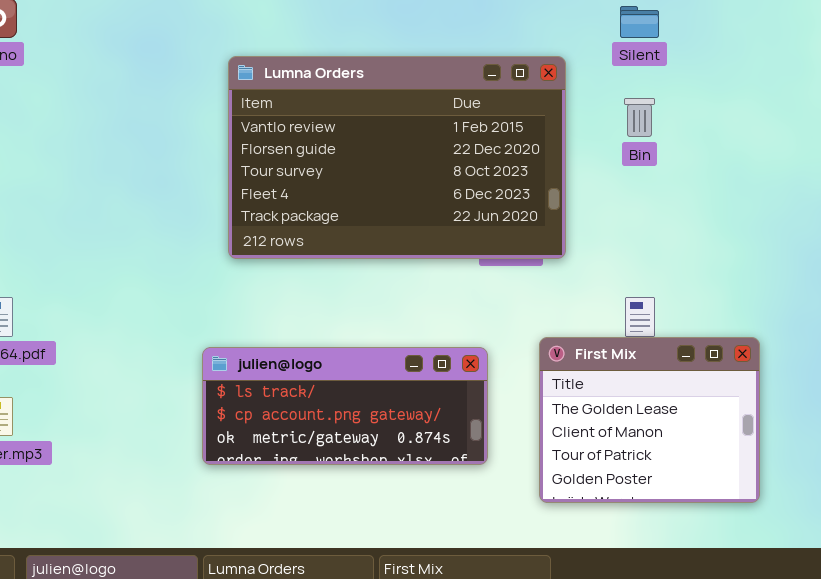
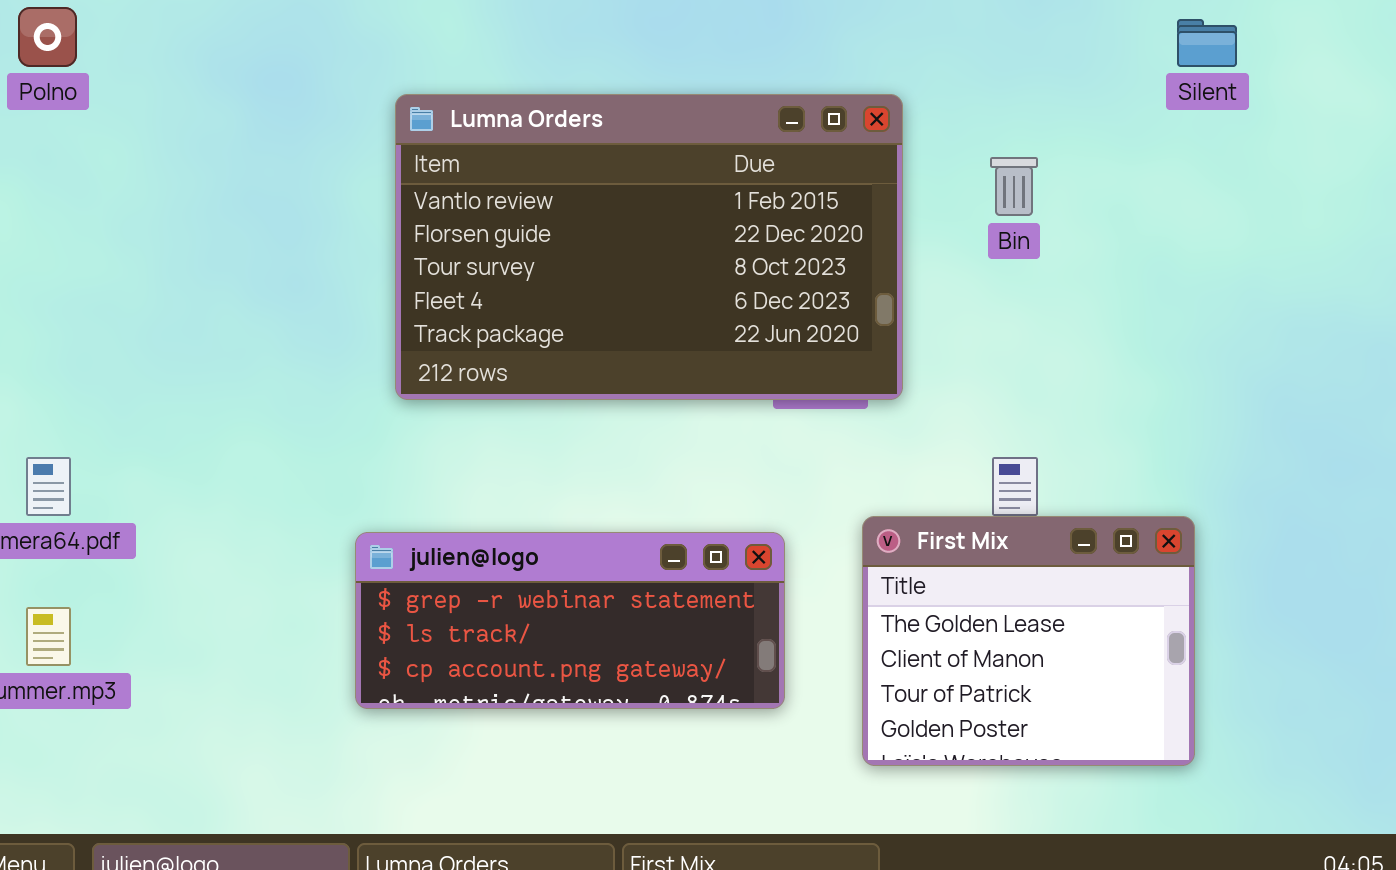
Silent: [620,6,659,38] -> [1177,19,1237,67], moved
julien@logo: [202,347,488,465] -> [355,532,785,709], scrolled up 1 row

